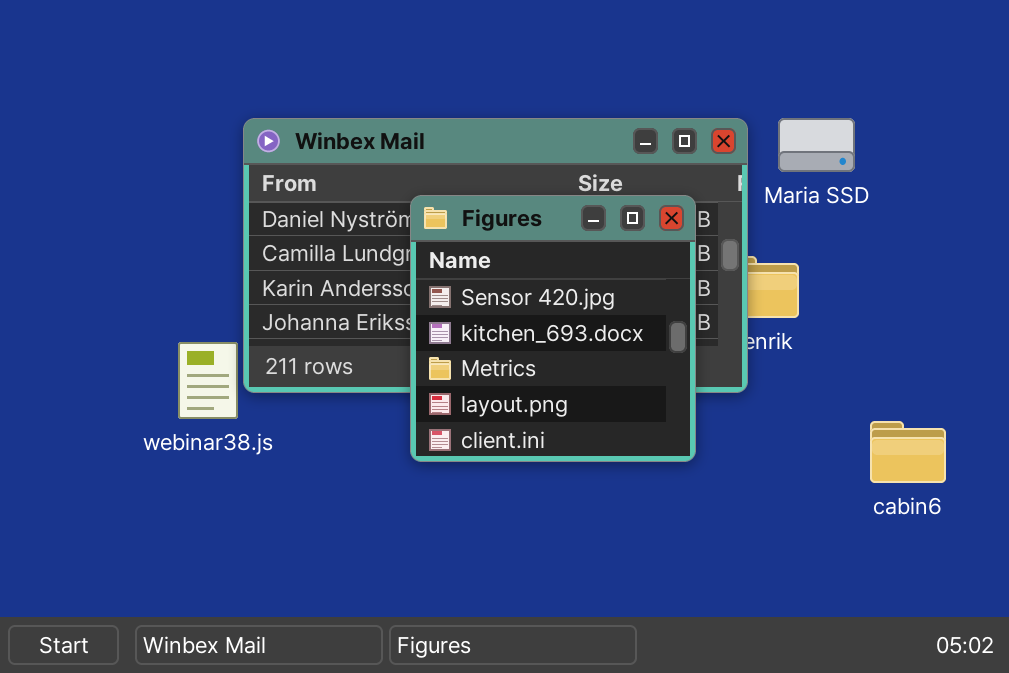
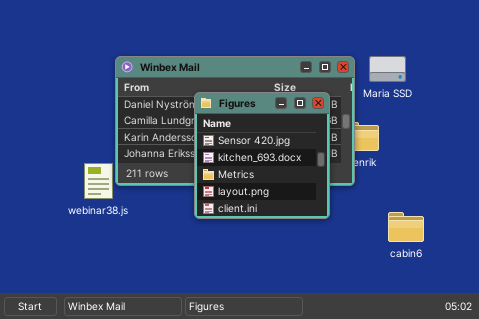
cabin6: [870,421,946,483] -> [388,212,424,242], moved

